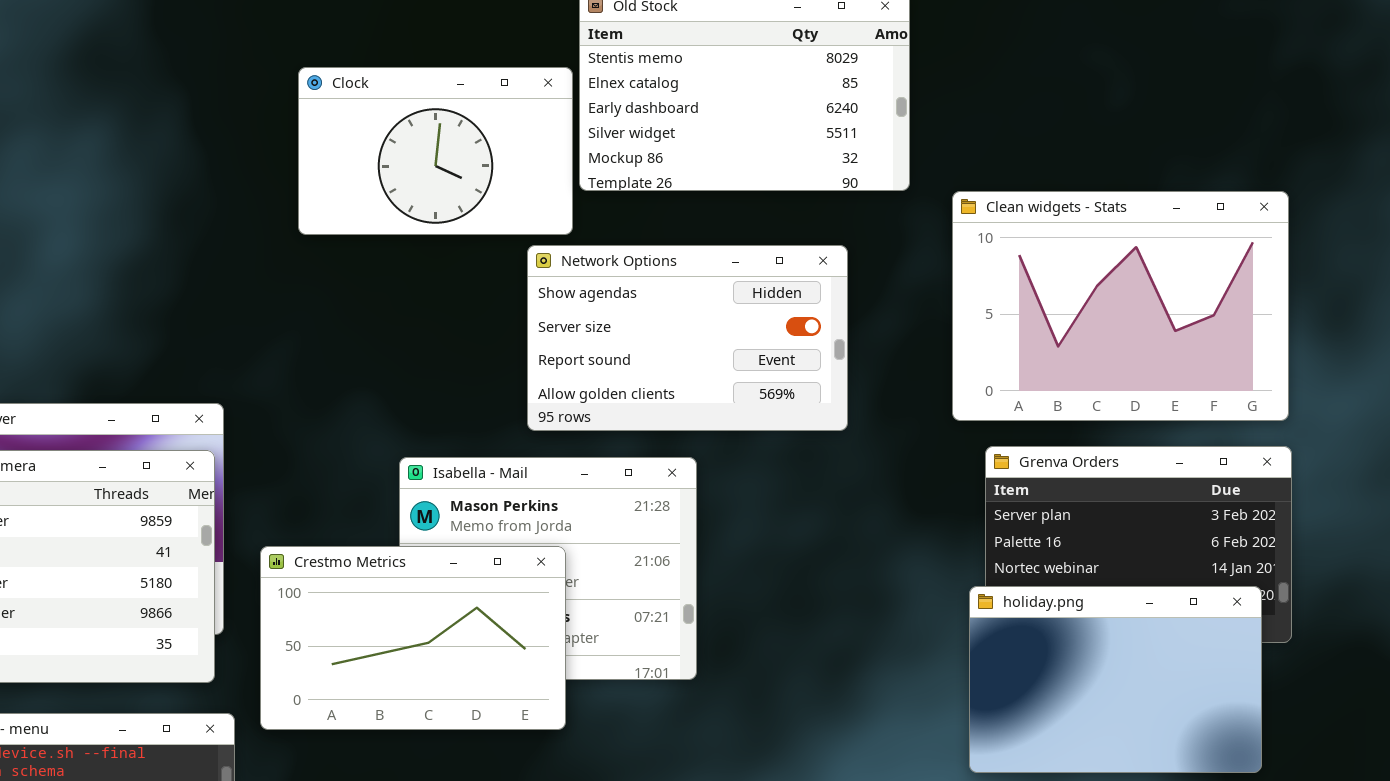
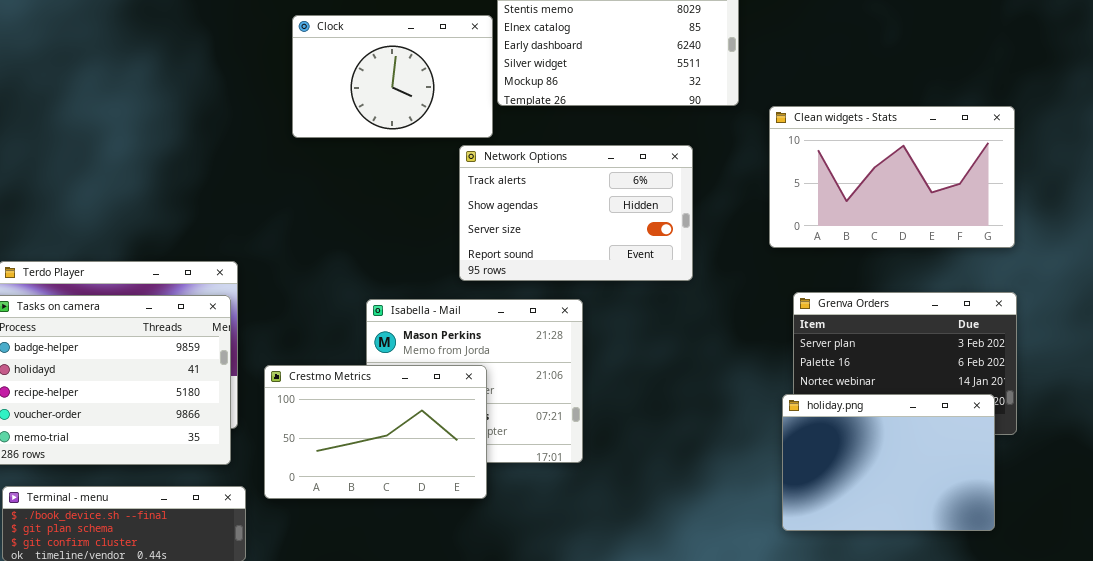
Clean widgets - Stats: [952,191,1289,421] -> [769,106,1015,248], resized
Network Options: [527,245,848,431] -> [459,145,693,281], scrolled up 1 row

